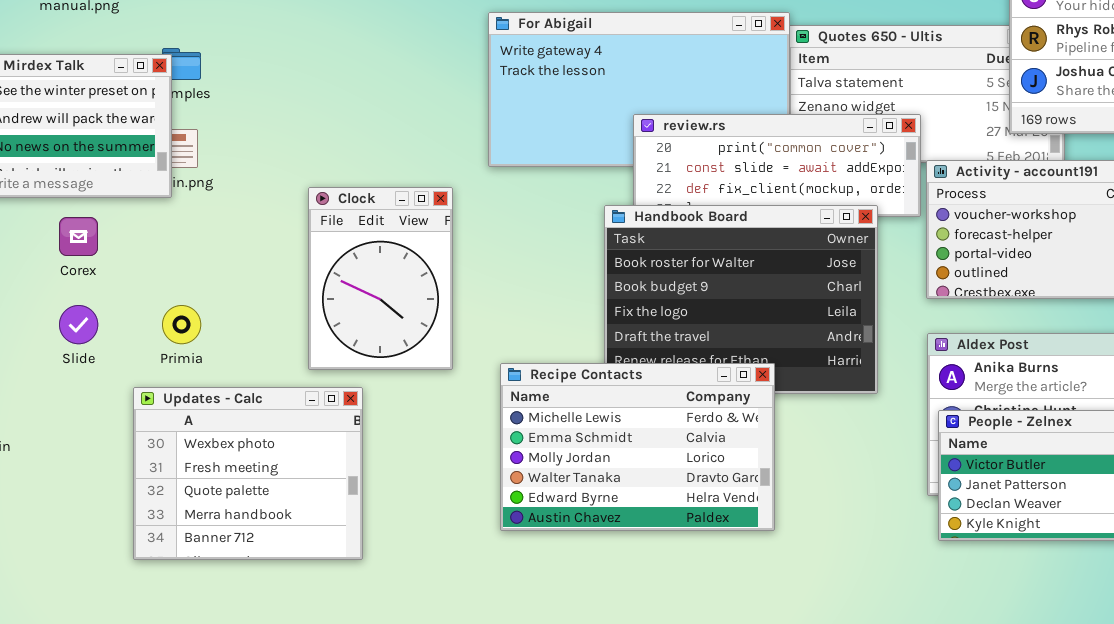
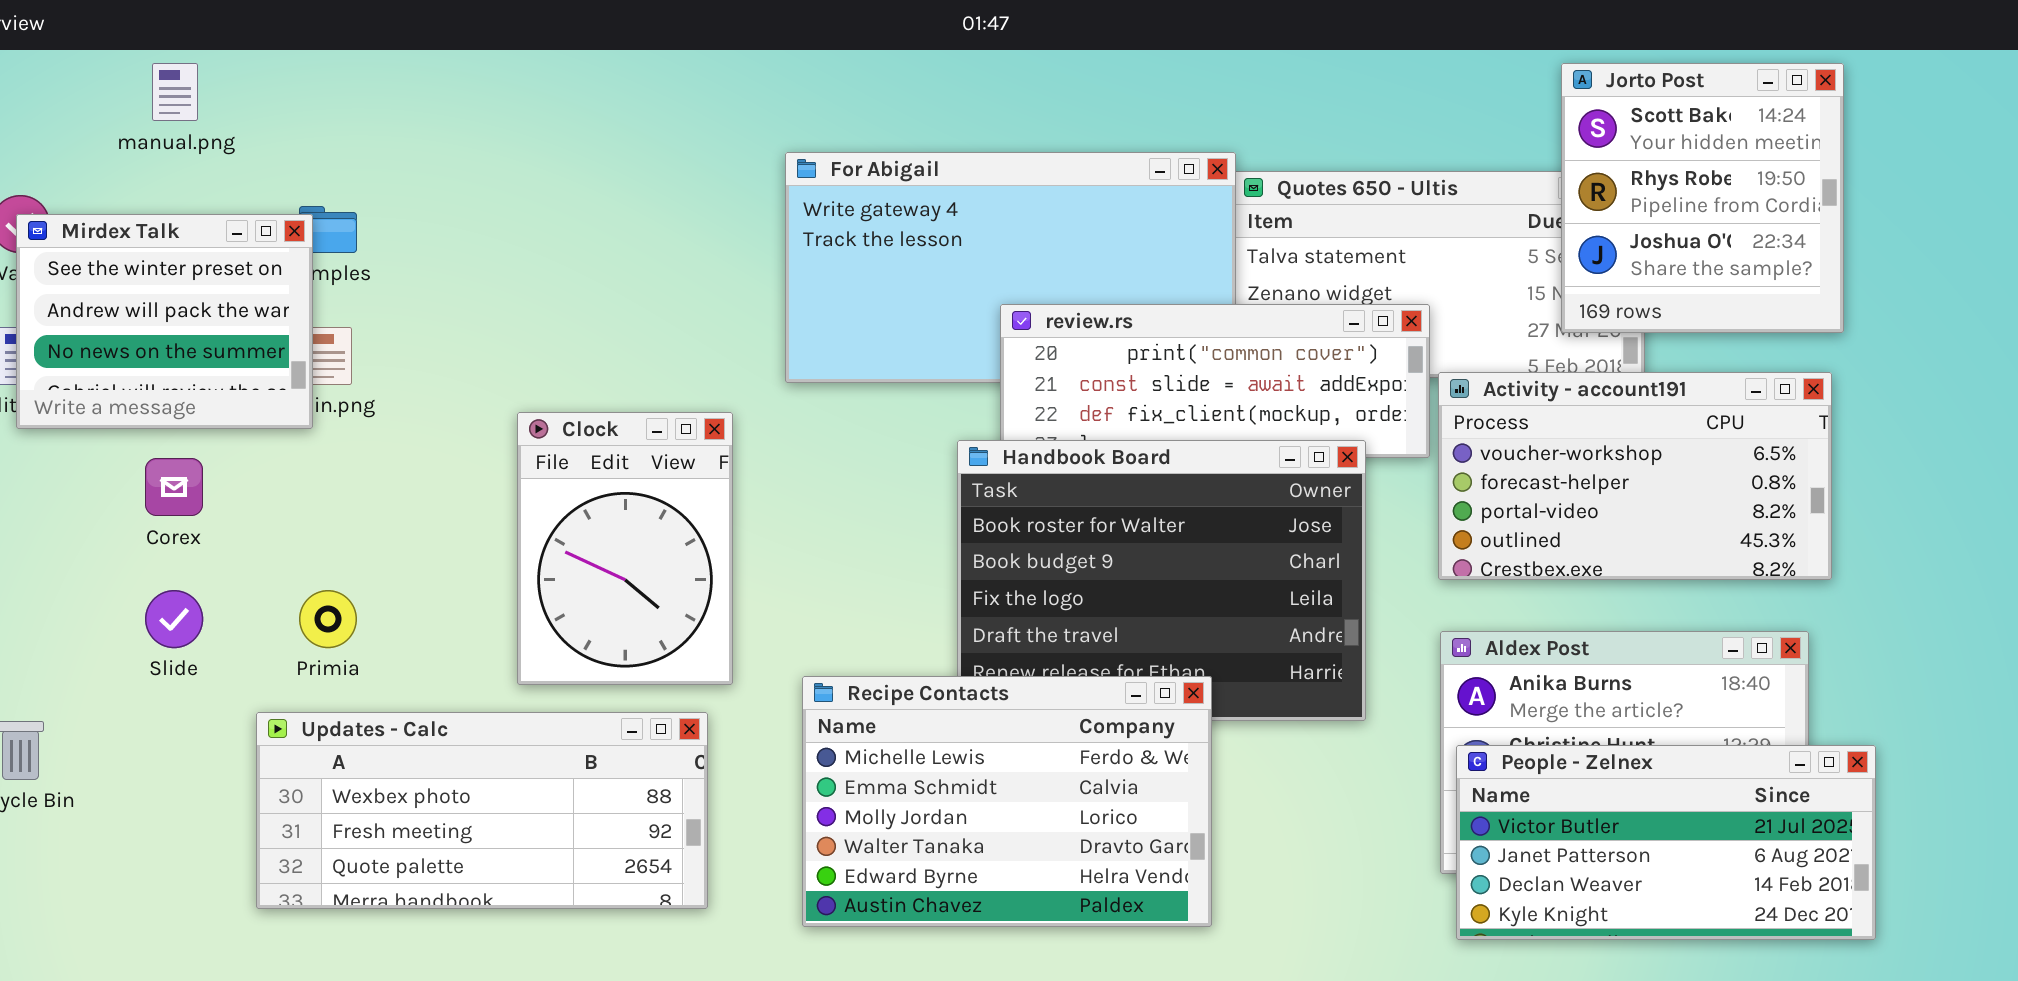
Updates - Calc: [133,387,363,560] -> [256,712,708,909], resized

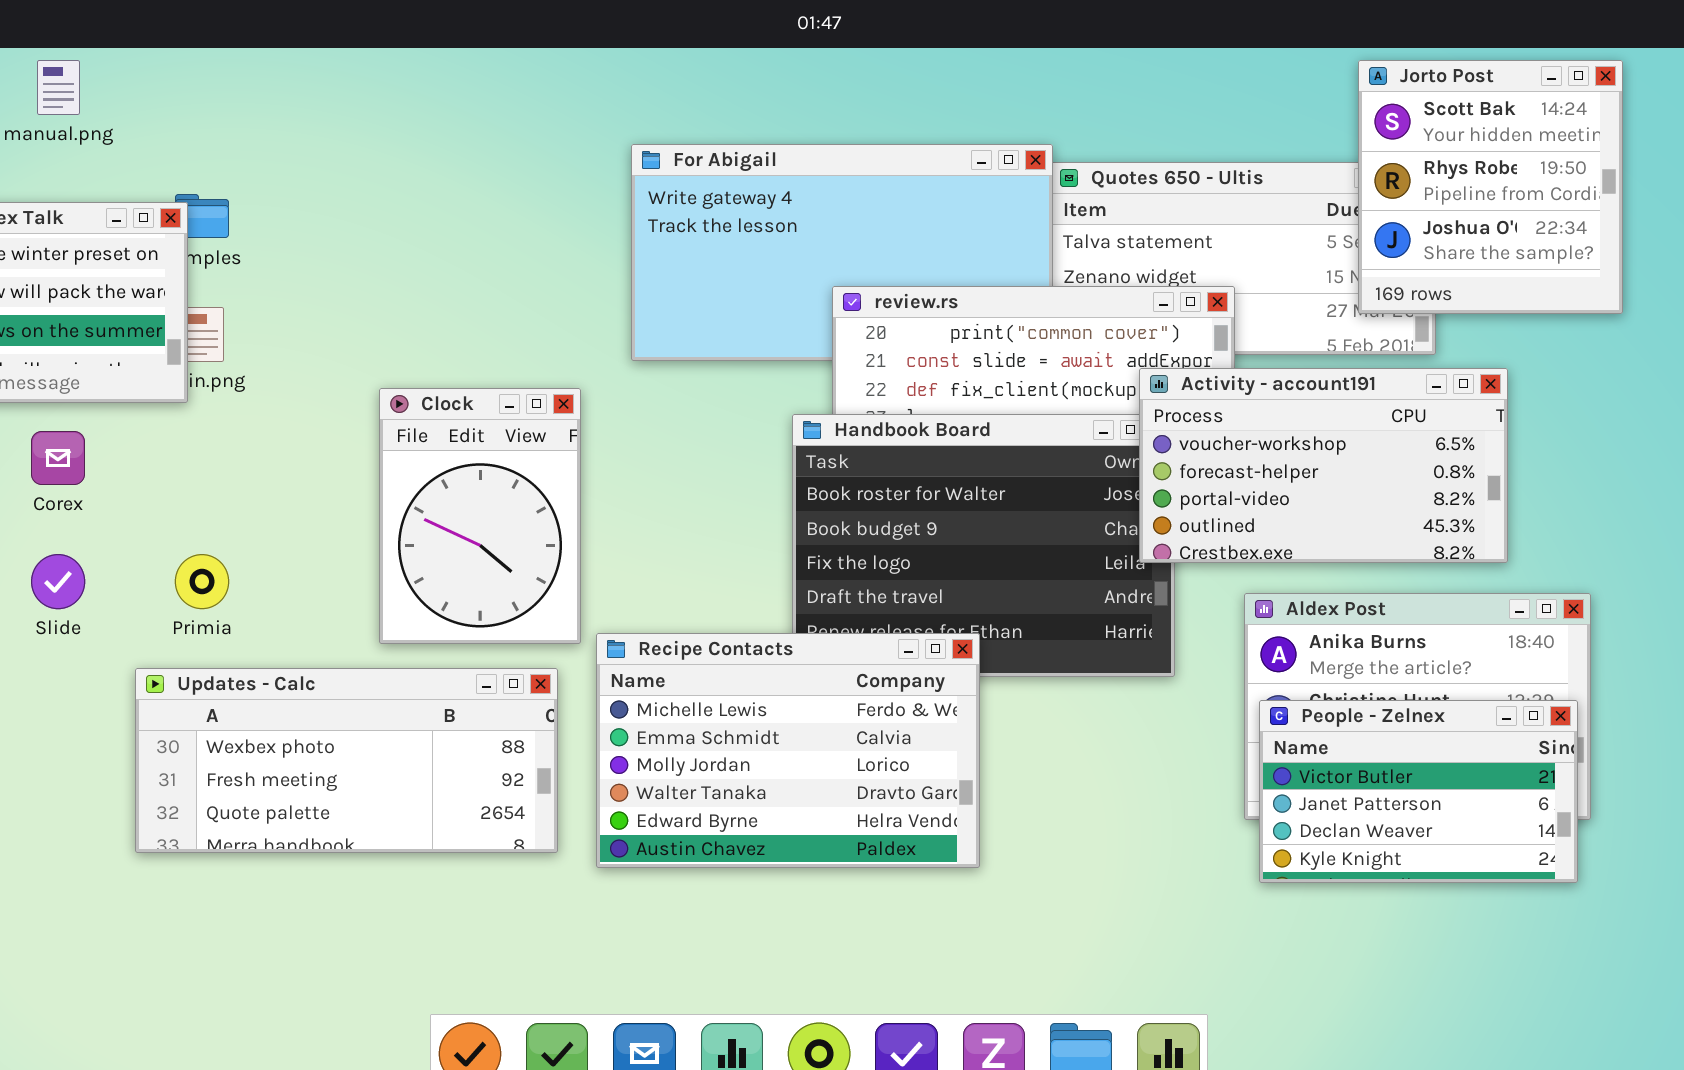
Activity - account191: [1438,372,1832,580] -> [1139,368,1508,563], moved
Recipe Contacts: [802,676,1212,927] -> [596,633,980,868], moved
People - Zelnex: [1456,745,1876,940] -> [1259,700,1578,883], resized

